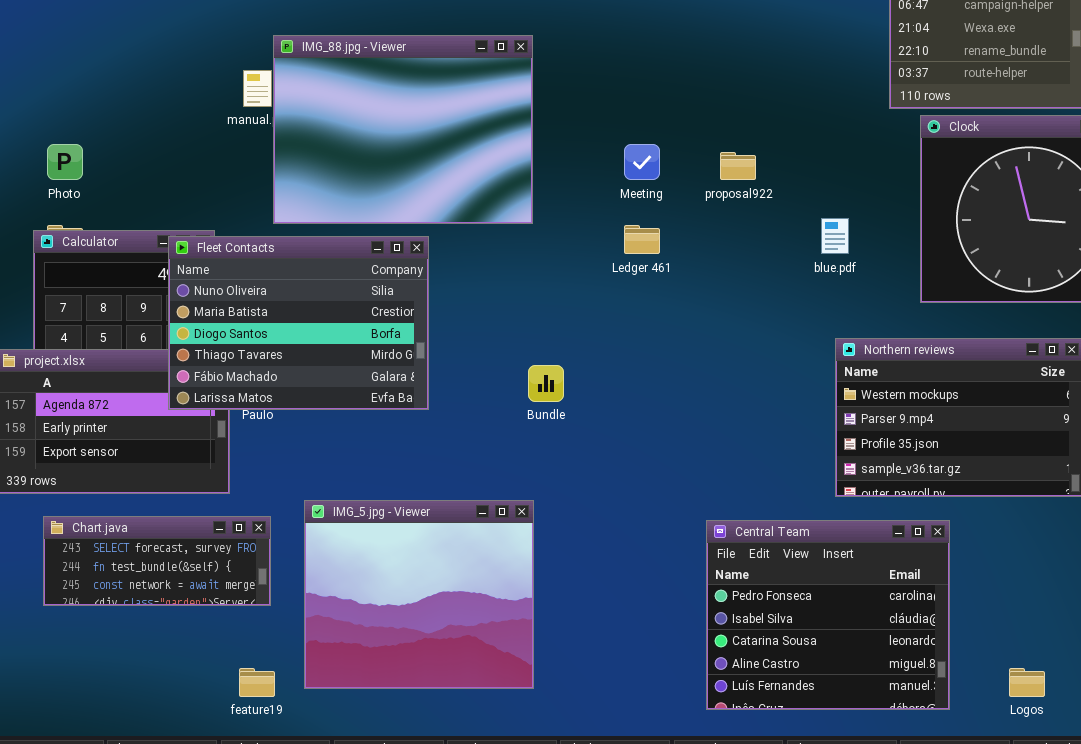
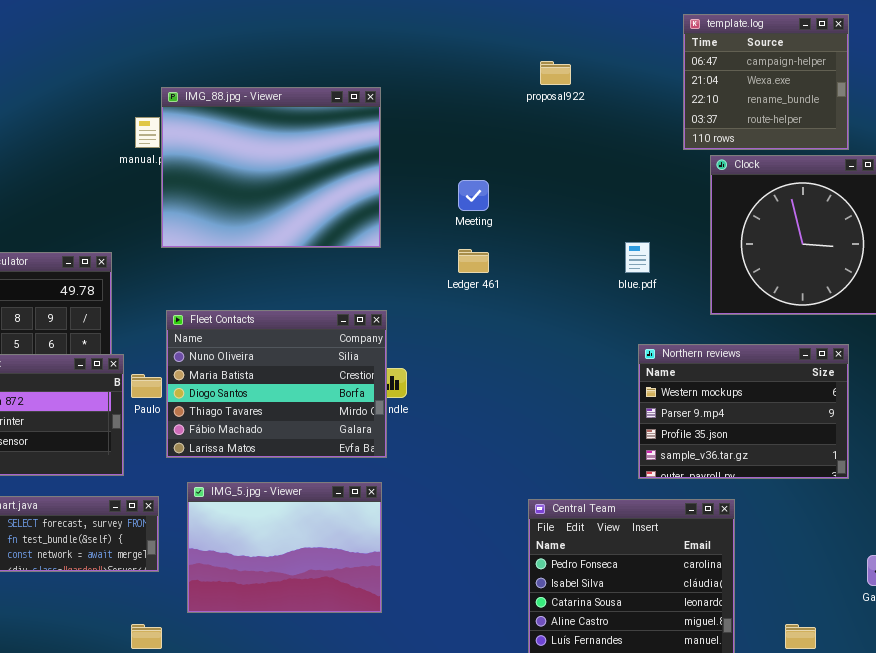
proposal922: [720,152,756,180] -> [540,61,571,85], moved
Fleet Contacts: [168,236,429,410] -> [166,310,387,458], moved
IMG_5.jpg - Viewer: [304,500,534,689] -> [187,482,382,613], resized

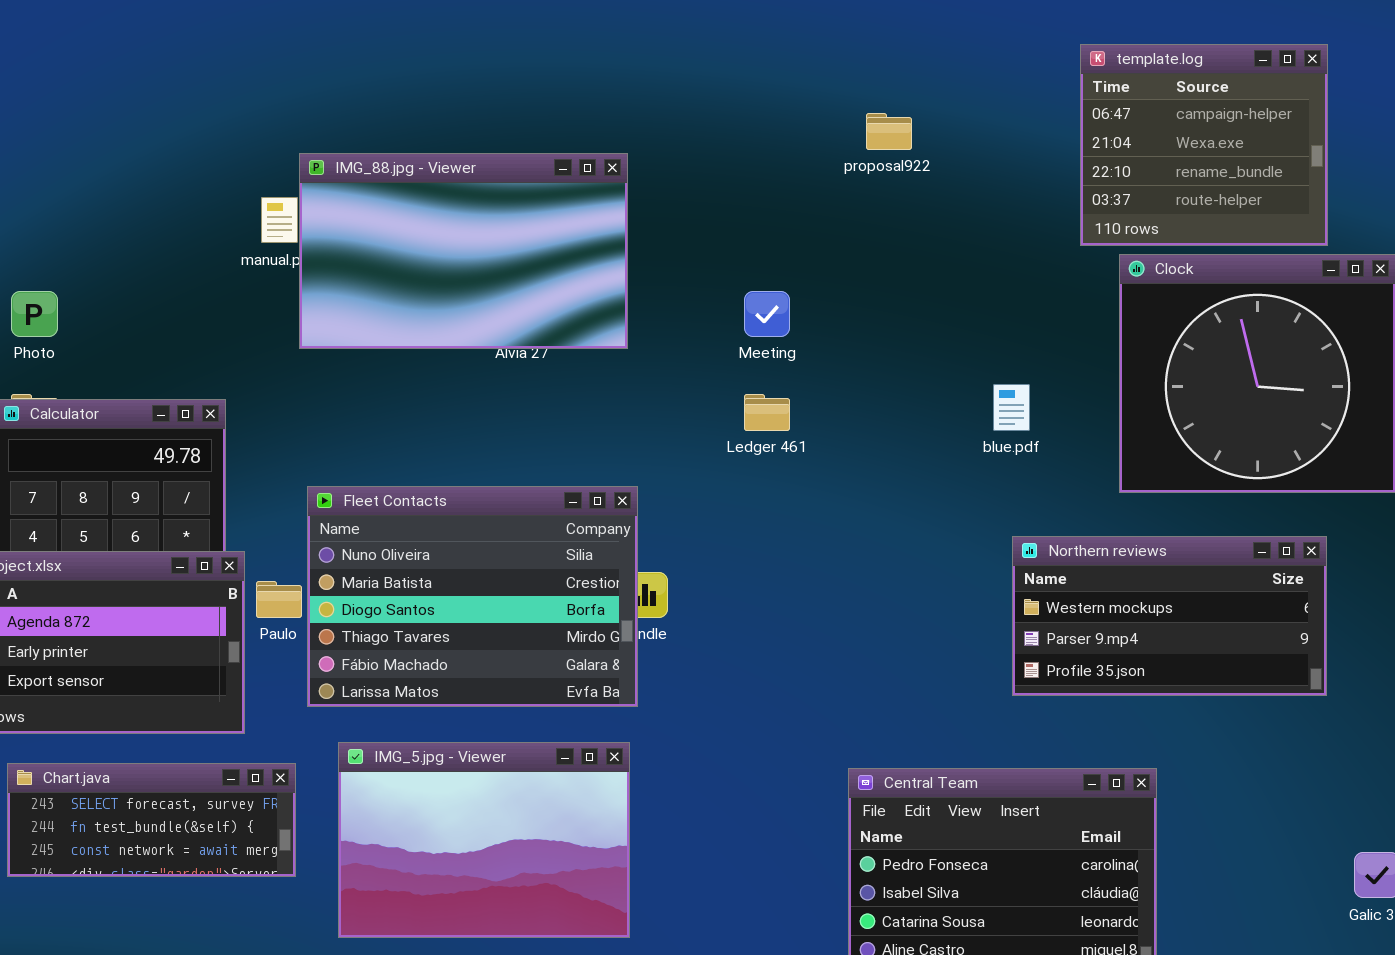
IMG_88.jpg - Viewer: [161,87,381,248] -> [299,153,628,349], resized
Northern reviews: [638,344,849,479] -> [1012,536,1327,696], resized

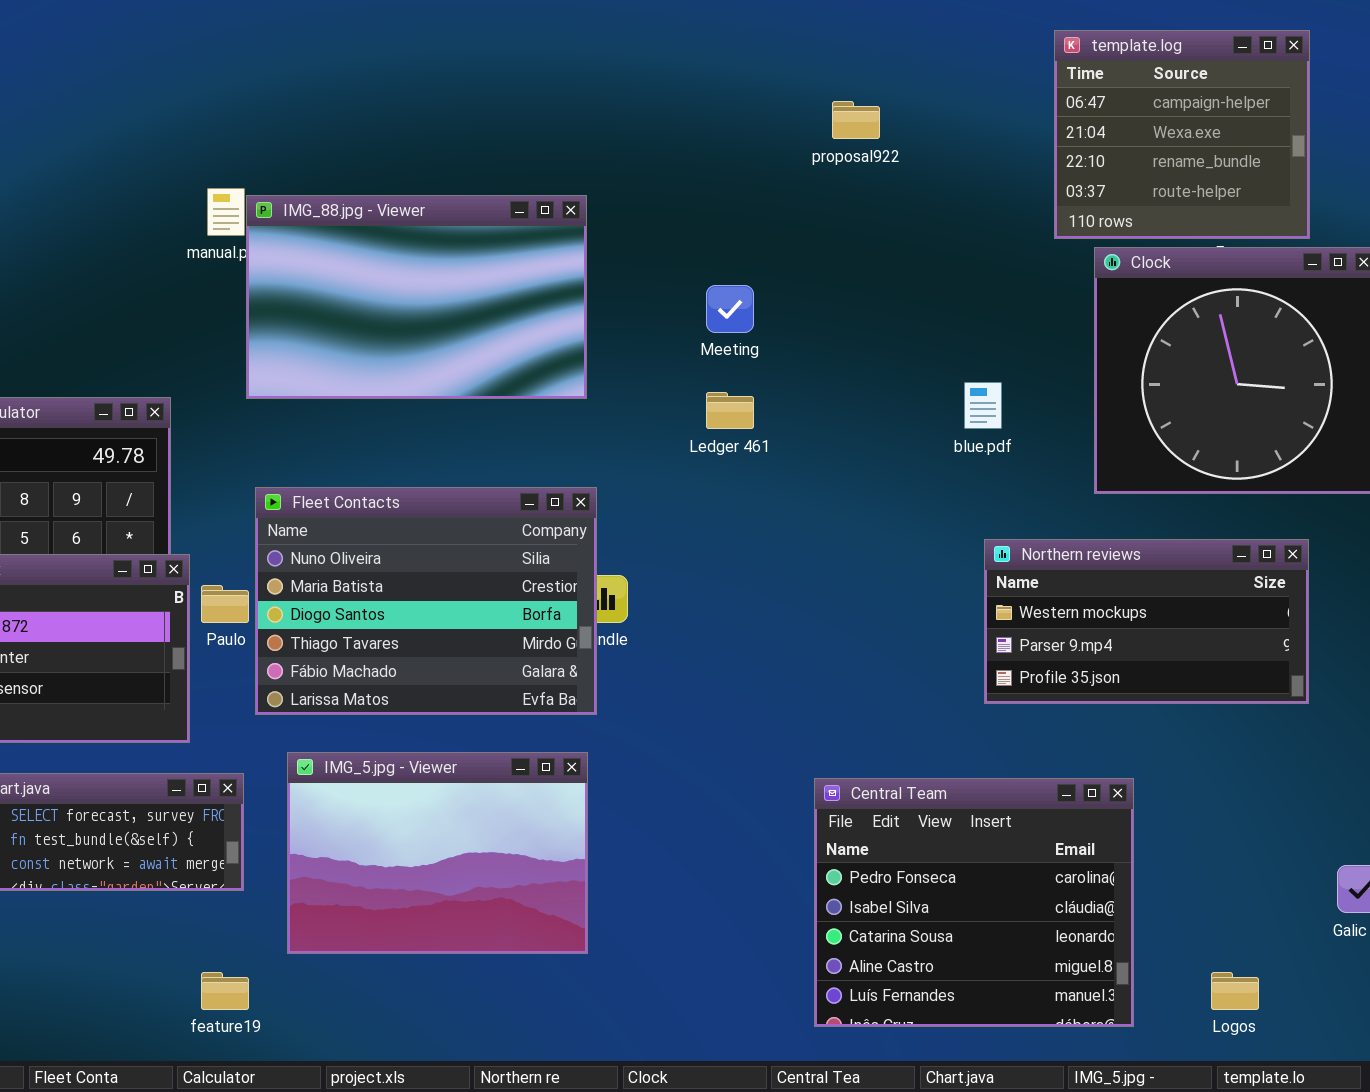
IMG_88.jpg - Viewer: [299,153,628,349] -> [246,195,587,399], moved

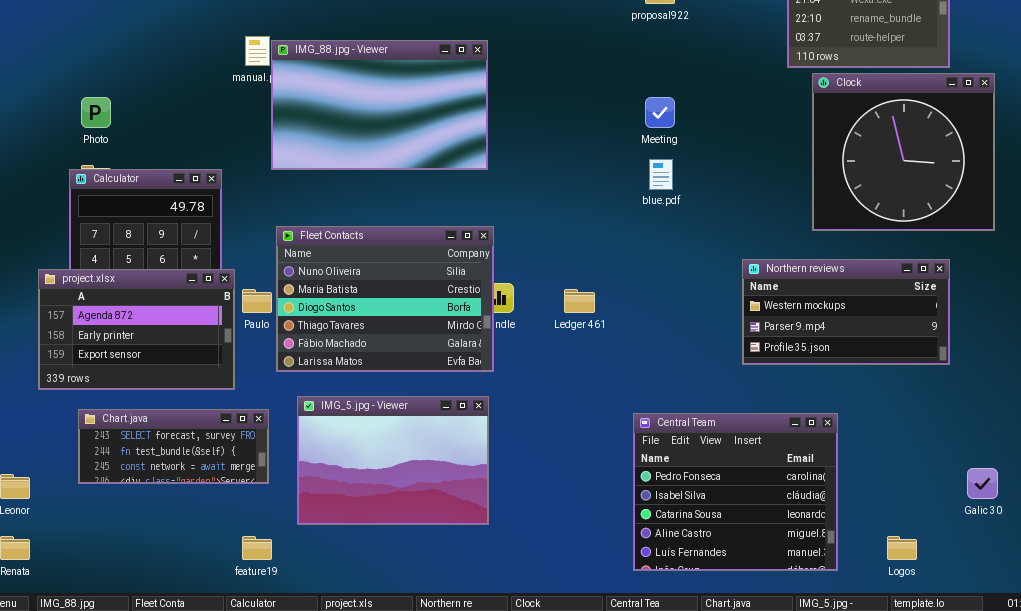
Meeting: [706,285,754,333] -> [645,97,675,128], moved
blue.pdf: [964,382,1002,429] -> [649,159,673,190], moved
Ledger 461: [706,392,754,429] -> [564,289,595,313], moved

